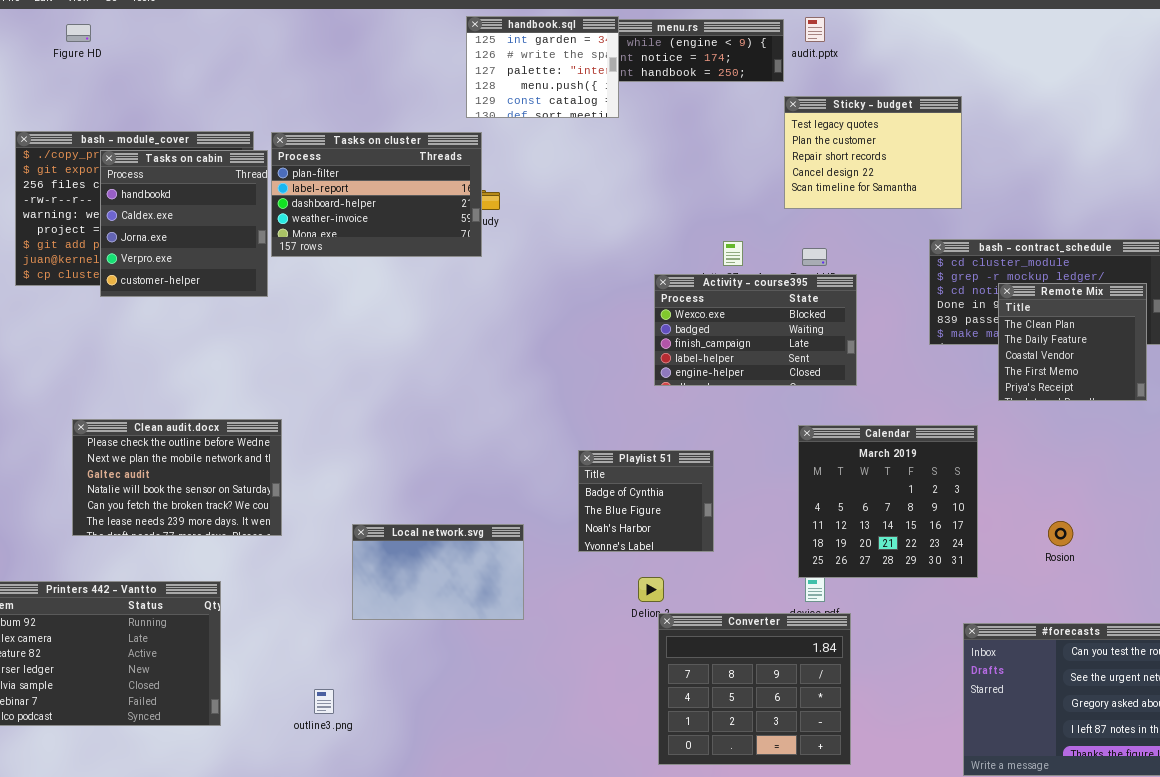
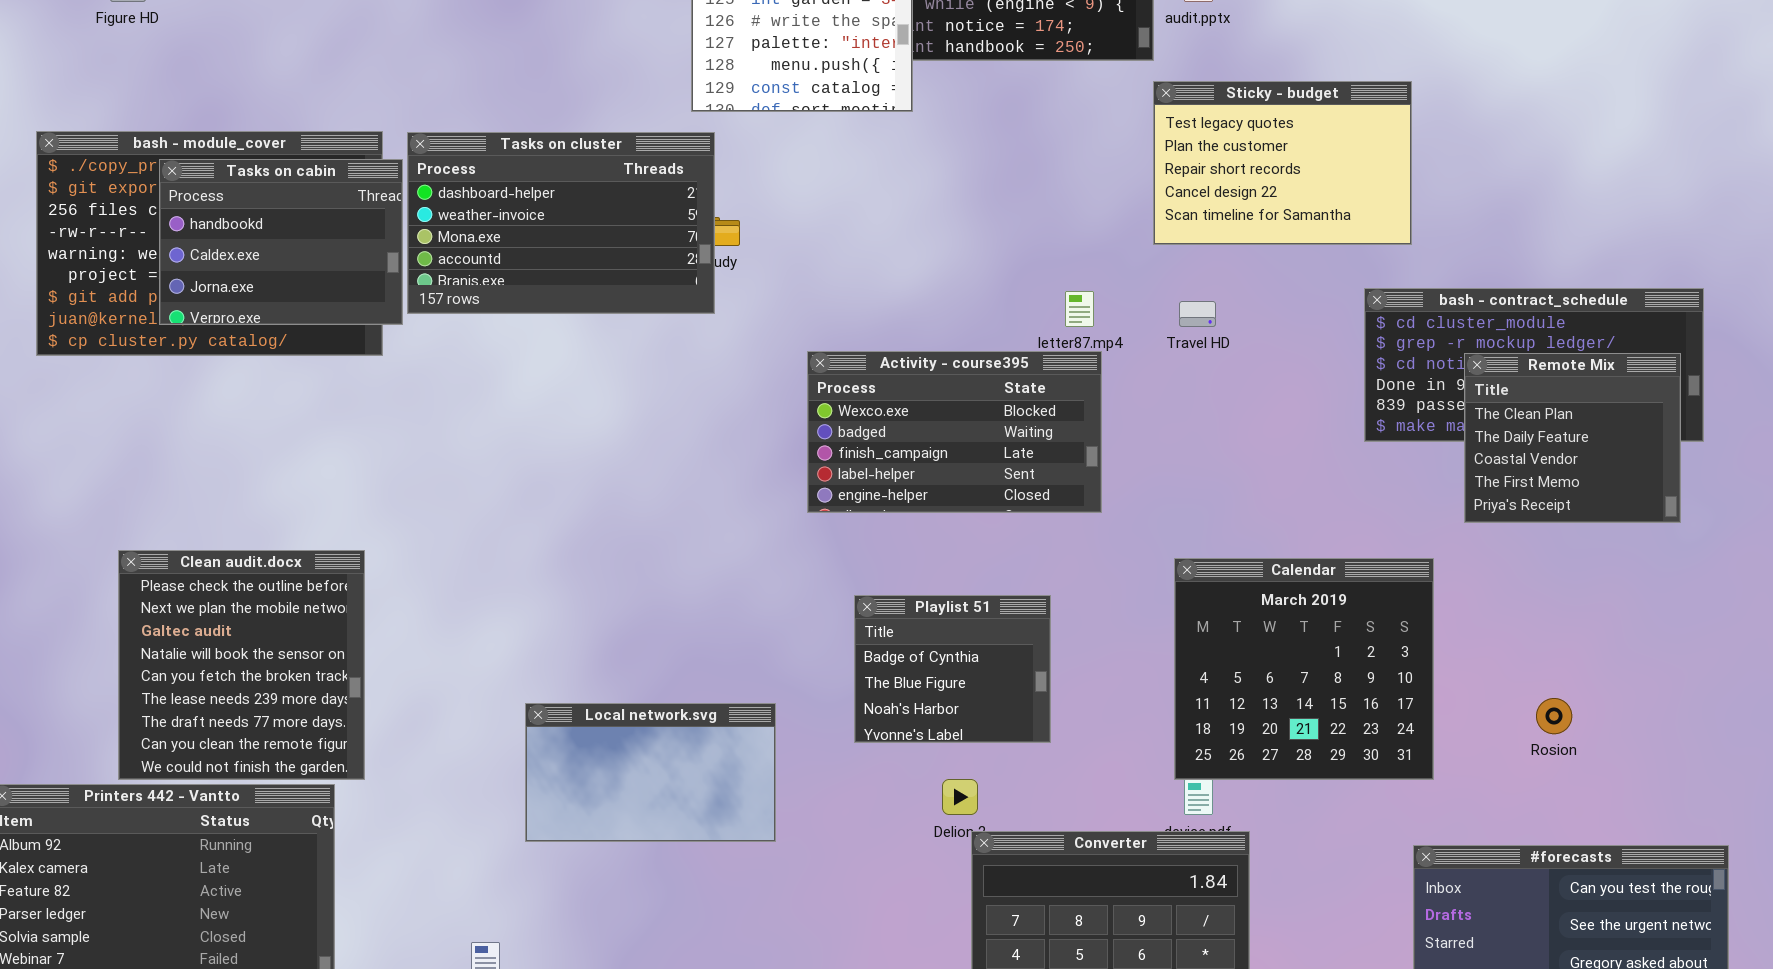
Tasks on cluster: [271,132,482,257] -> [407,132,715,314], scrolled down 2 rows
Tasks on cabin: [100,150,268,297] -> [159,159,403,325], resized
Activity - course395: [654,274,857,386] -> [807,351,1102,513], moved
Clean audit.docx: [72,419,282,536] -> [118,550,365,780], resized

